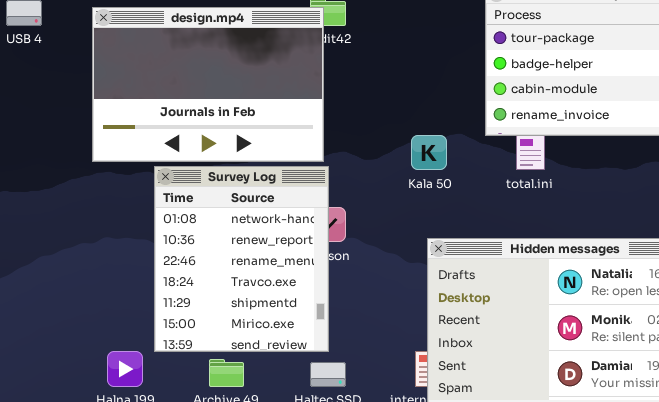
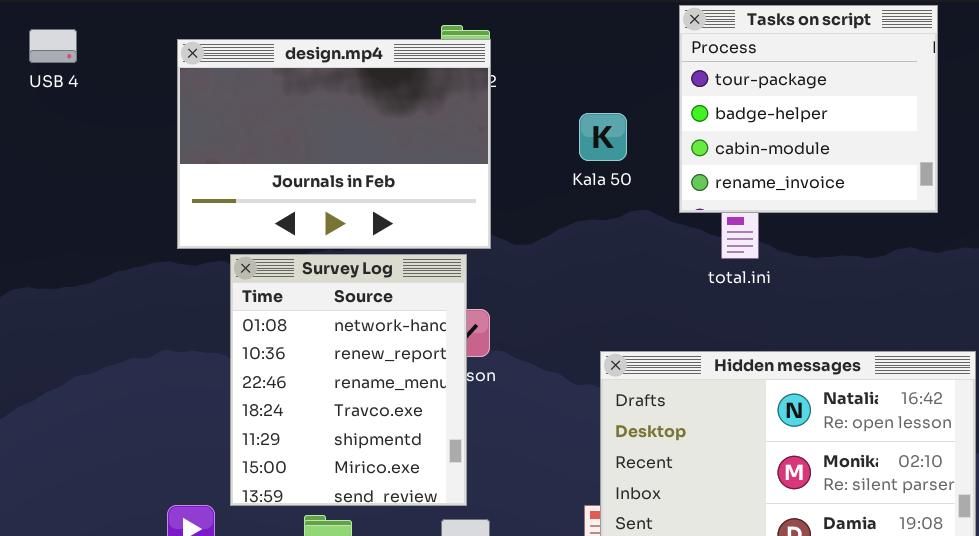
design.mp4: [92,7,324,162] -> [177,39,491,249], moved
Kala 50: [411,135,447,170] -> [579,113,627,161], moved

